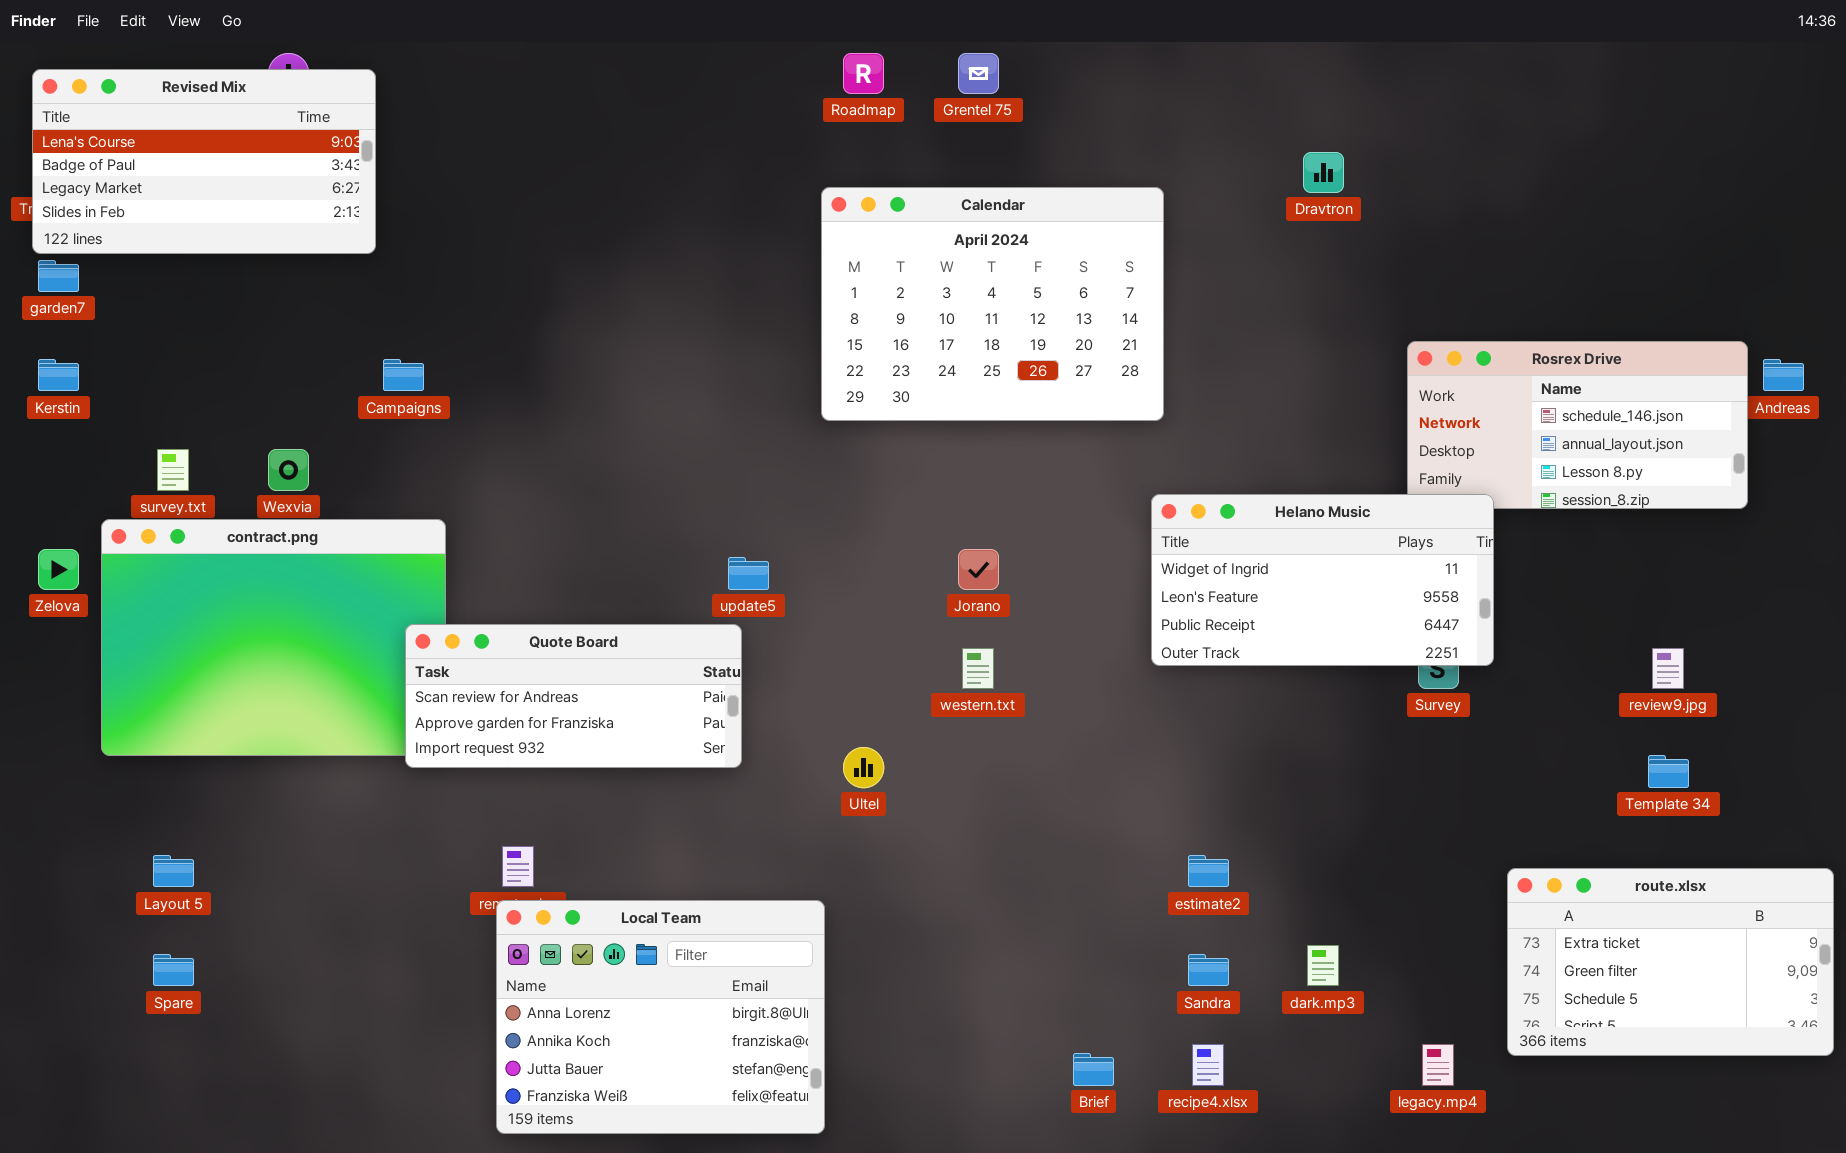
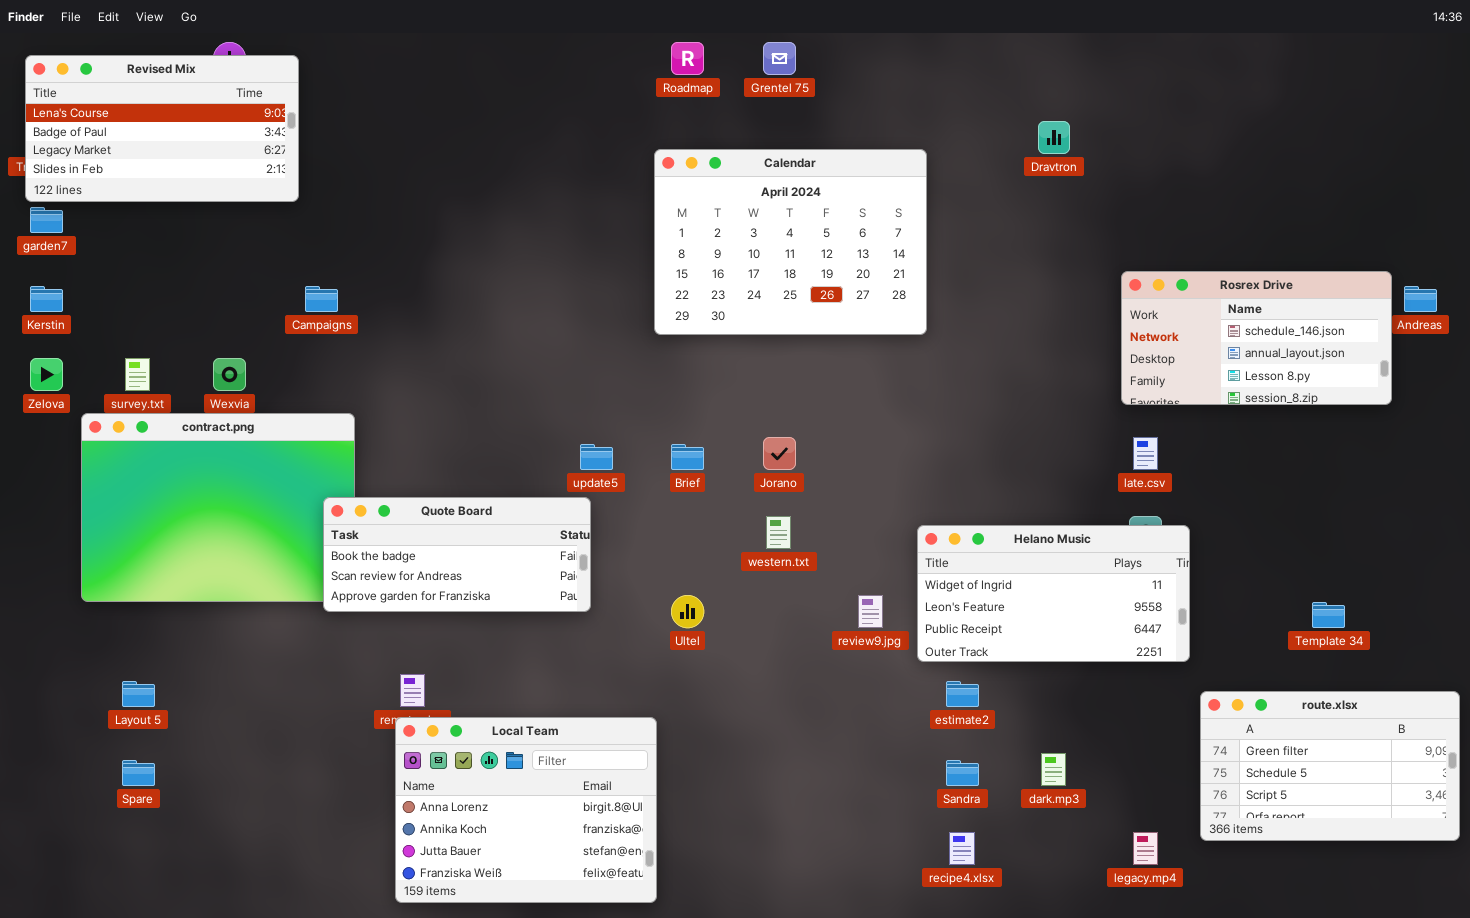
Helano Music: [1151,494,1494,666] -> [917,525,1190,662], moved
Zelova: [38,549,79,590] -> [30,358,63,391], moved
Quote Board: [405,624,742,768] -> [323,497,591,612], scrolled up 1 row
review9.jpg: [1652,648,1684,689] -> [858,595,883,628], moved
route.xlsx: [1507,868,1834,1056] -> [1200,691,1460,841], scrolled down 1 row
Brief: [1073,1053,1114,1086] -> [671,444,704,470], moved

